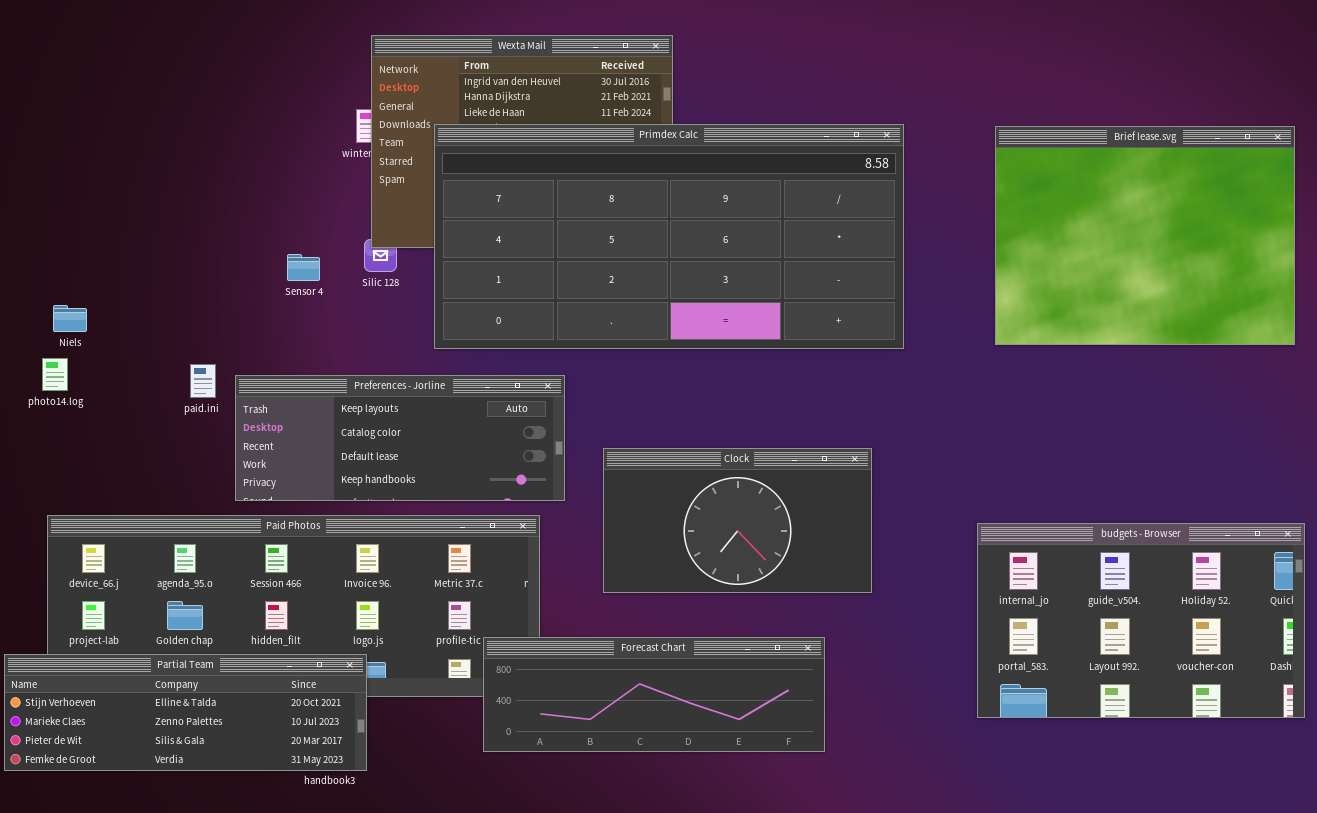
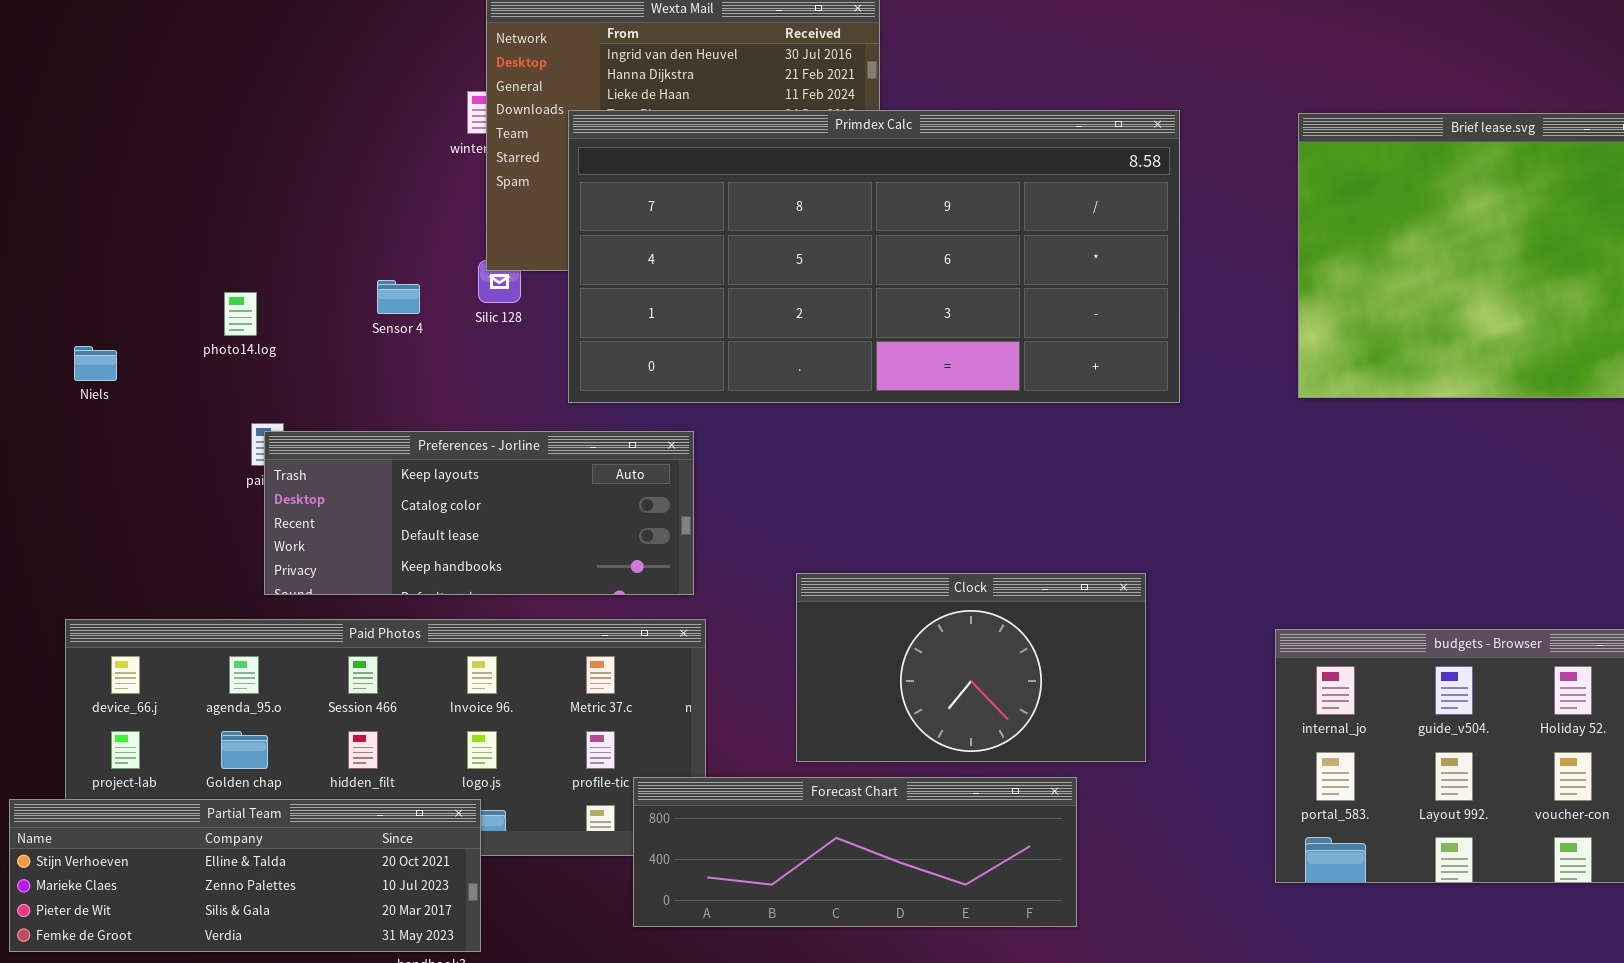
photo14.log: [42,358,68,391] -> [224,292,257,336], moved
Preferences - Jorline: [235,375,565,501] -> [264,431,694,595], moved
Clock: [603,448,872,593] -> [796,573,1146,762], moved

